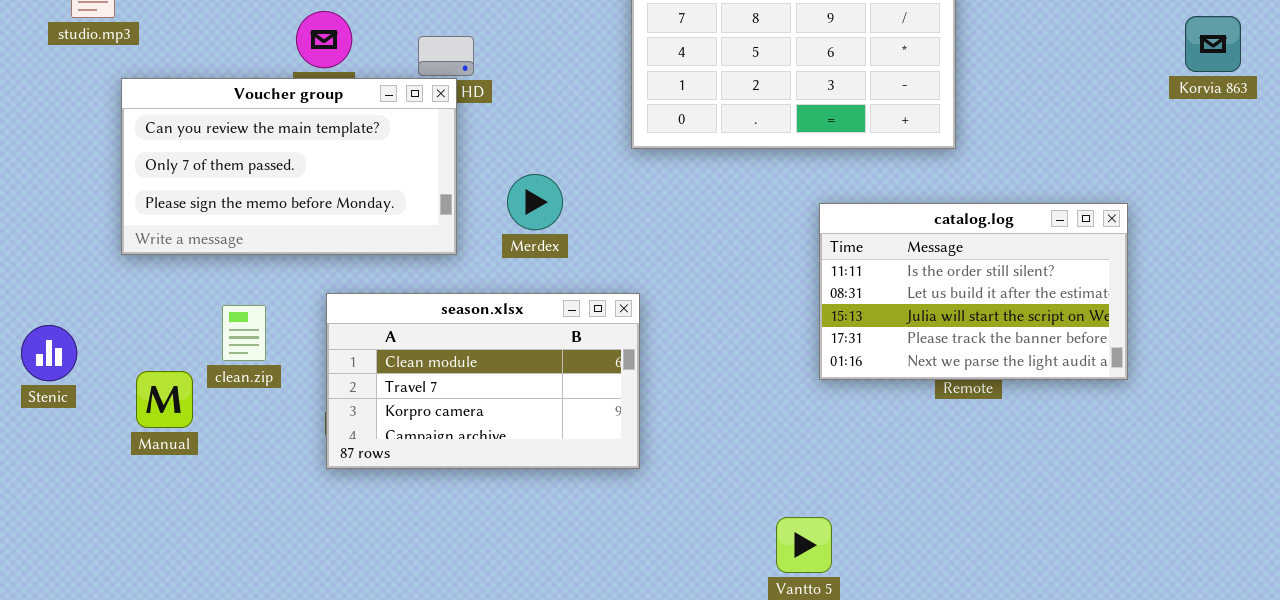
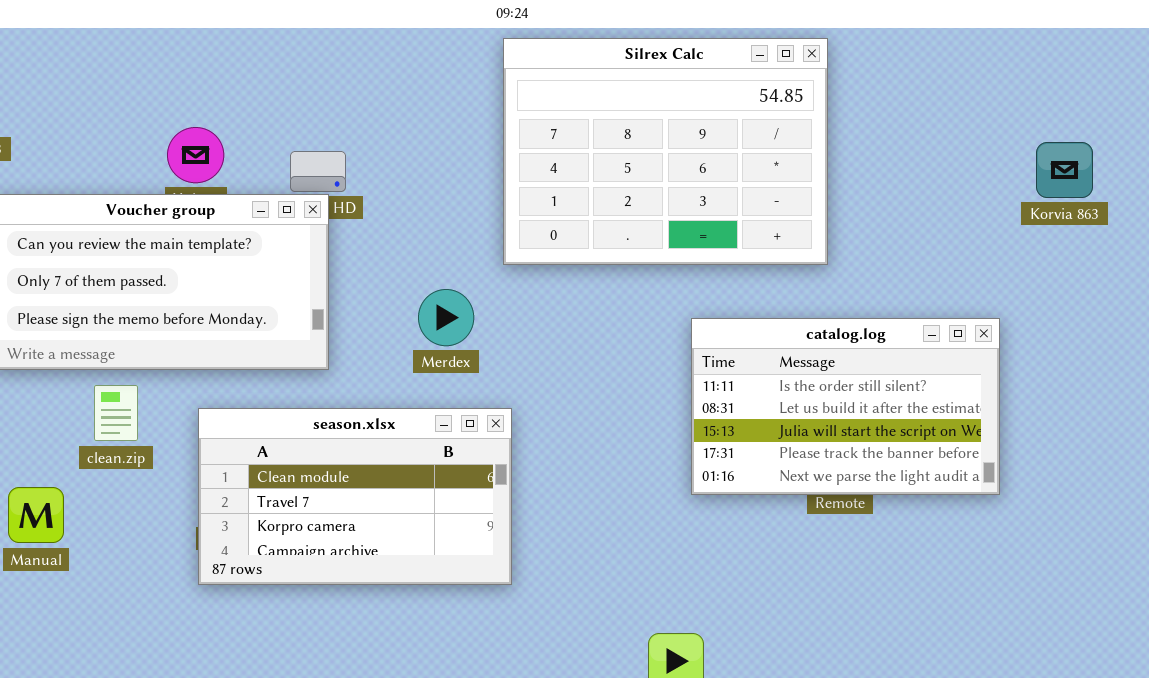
Korvia 863: [1185,16,1241,72] -> [1036,142,1093,198], moved
Merdex: [507,174,563,230] -> [418,289,474,346], moved
clean.zip: [222,305,266,361] -> [94,385,138,441], moved

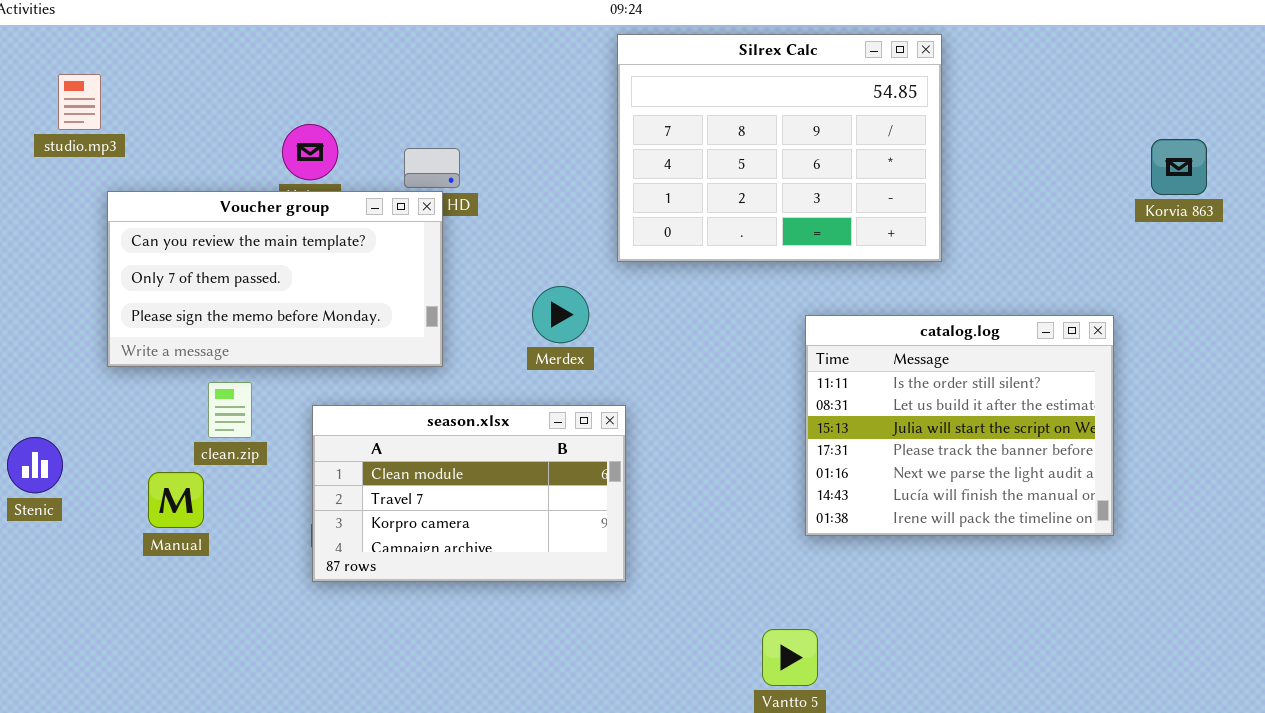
catalog.log: [691,318,1000,495] -> [805,315,1114,536], resized
Manual: [8,487,64,543] -> [148,472,204,528], moved

